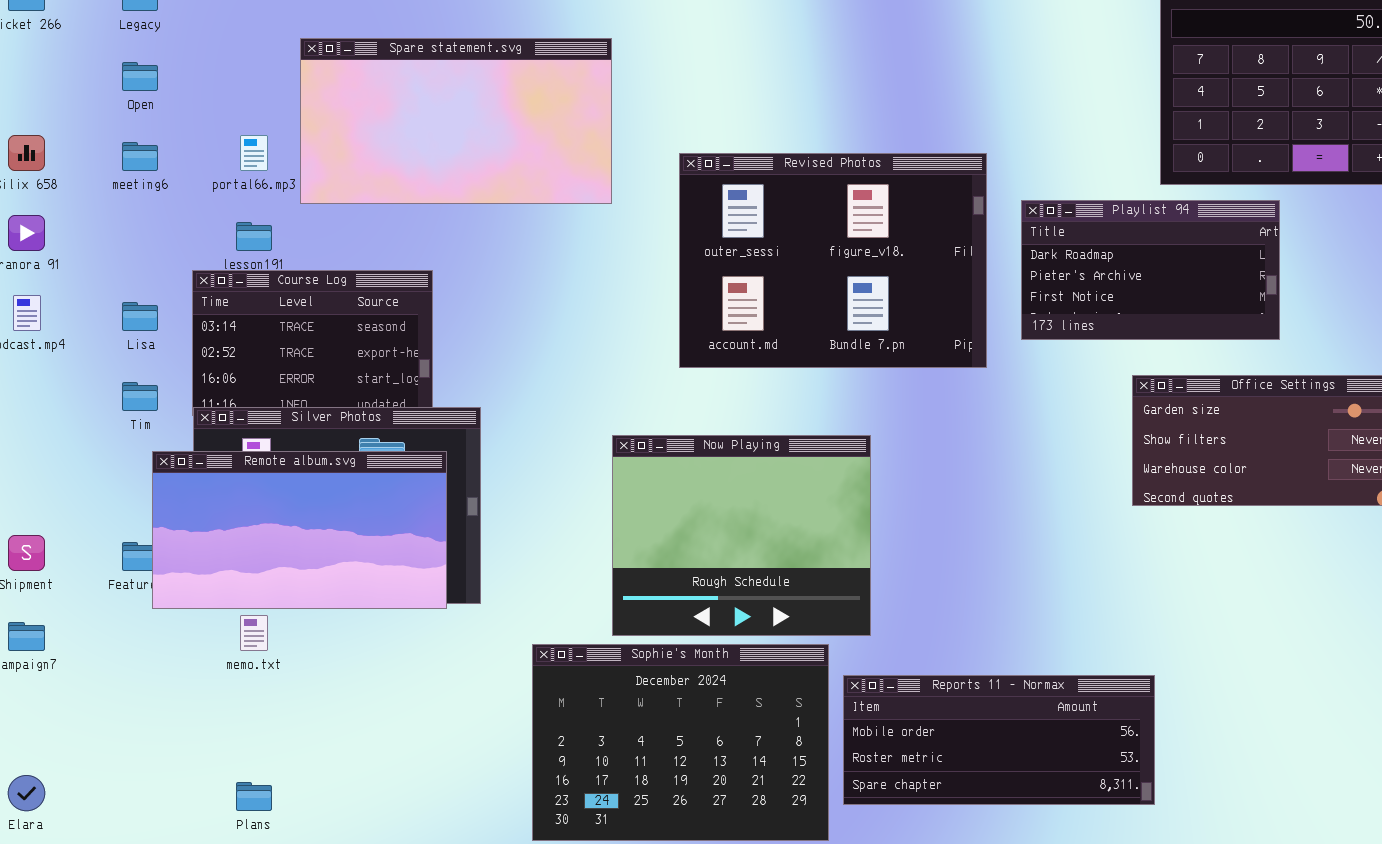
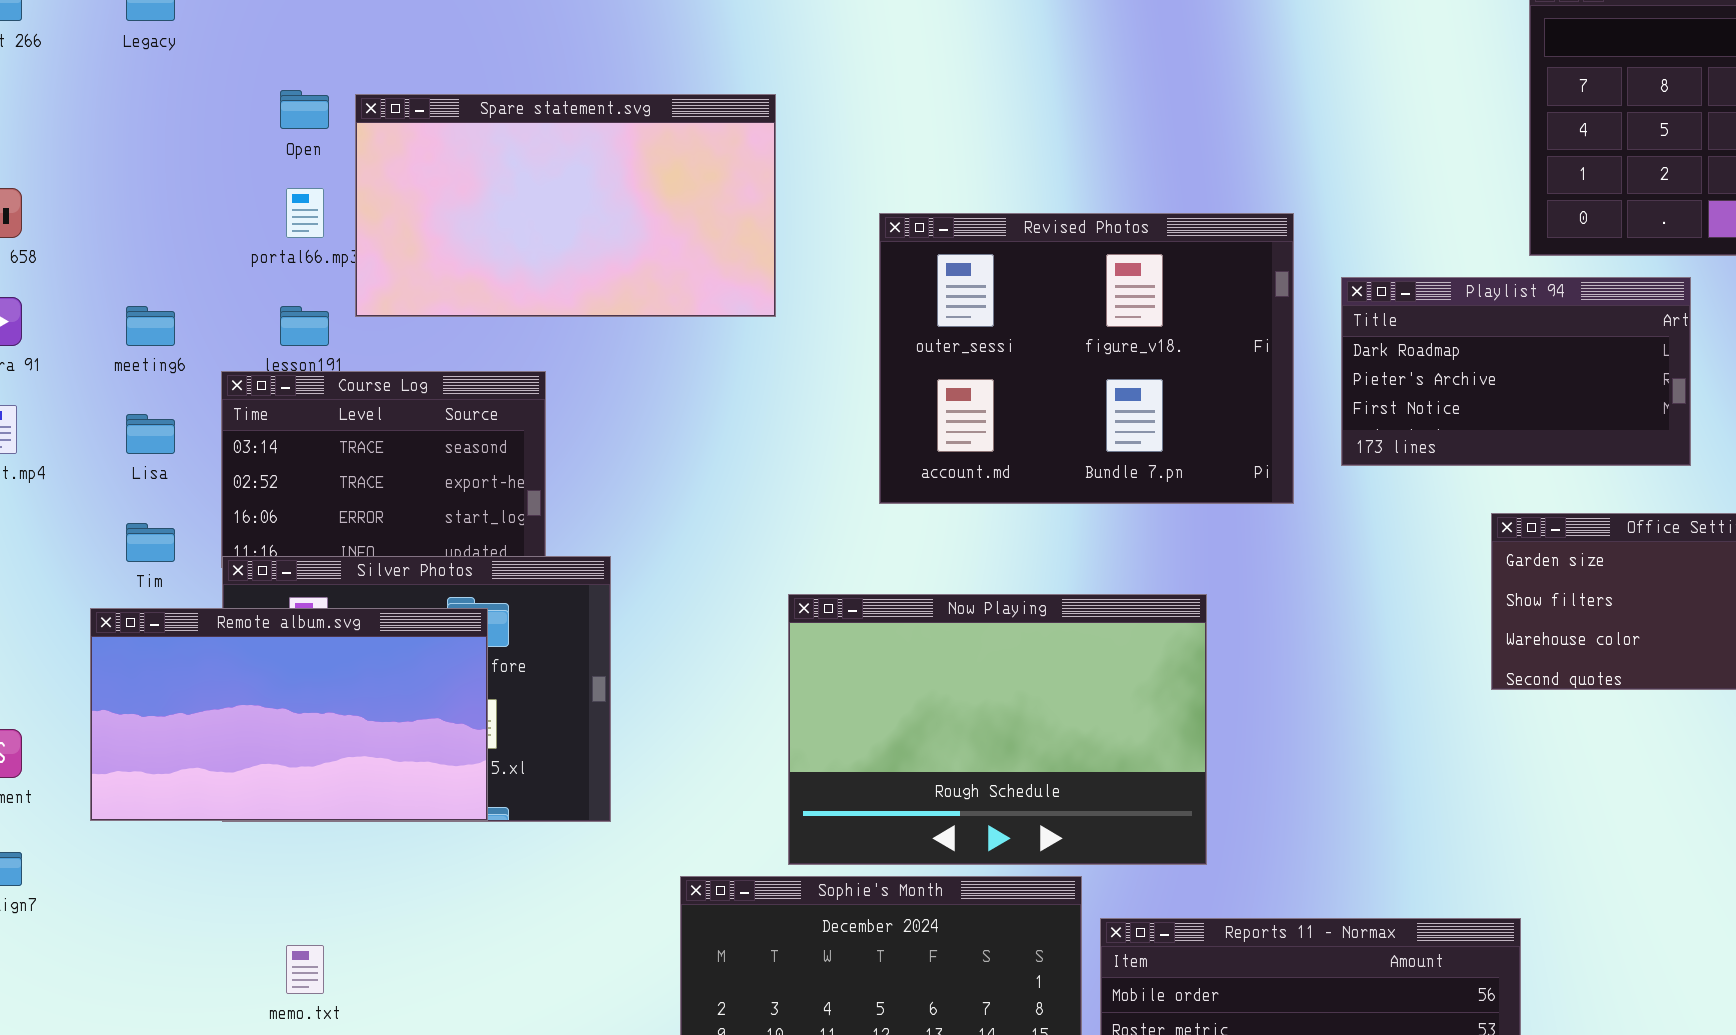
Spare statement.svg: [300,38,612,204] -> [355,94,776,317], moved
Open: [122,62,158,91] -> [280,90,329,129], moved
meeting6: [122,142,158,171] -> [126,306,175,346], moved
Now Playing: [612,435,871,636] -> [788,594,1207,865], resized
Remote album.svg: [152,451,447,609] -> [90,608,488,821], moved
memo.txt: [240,615,268,651] -> [286,945,324,994], moved

